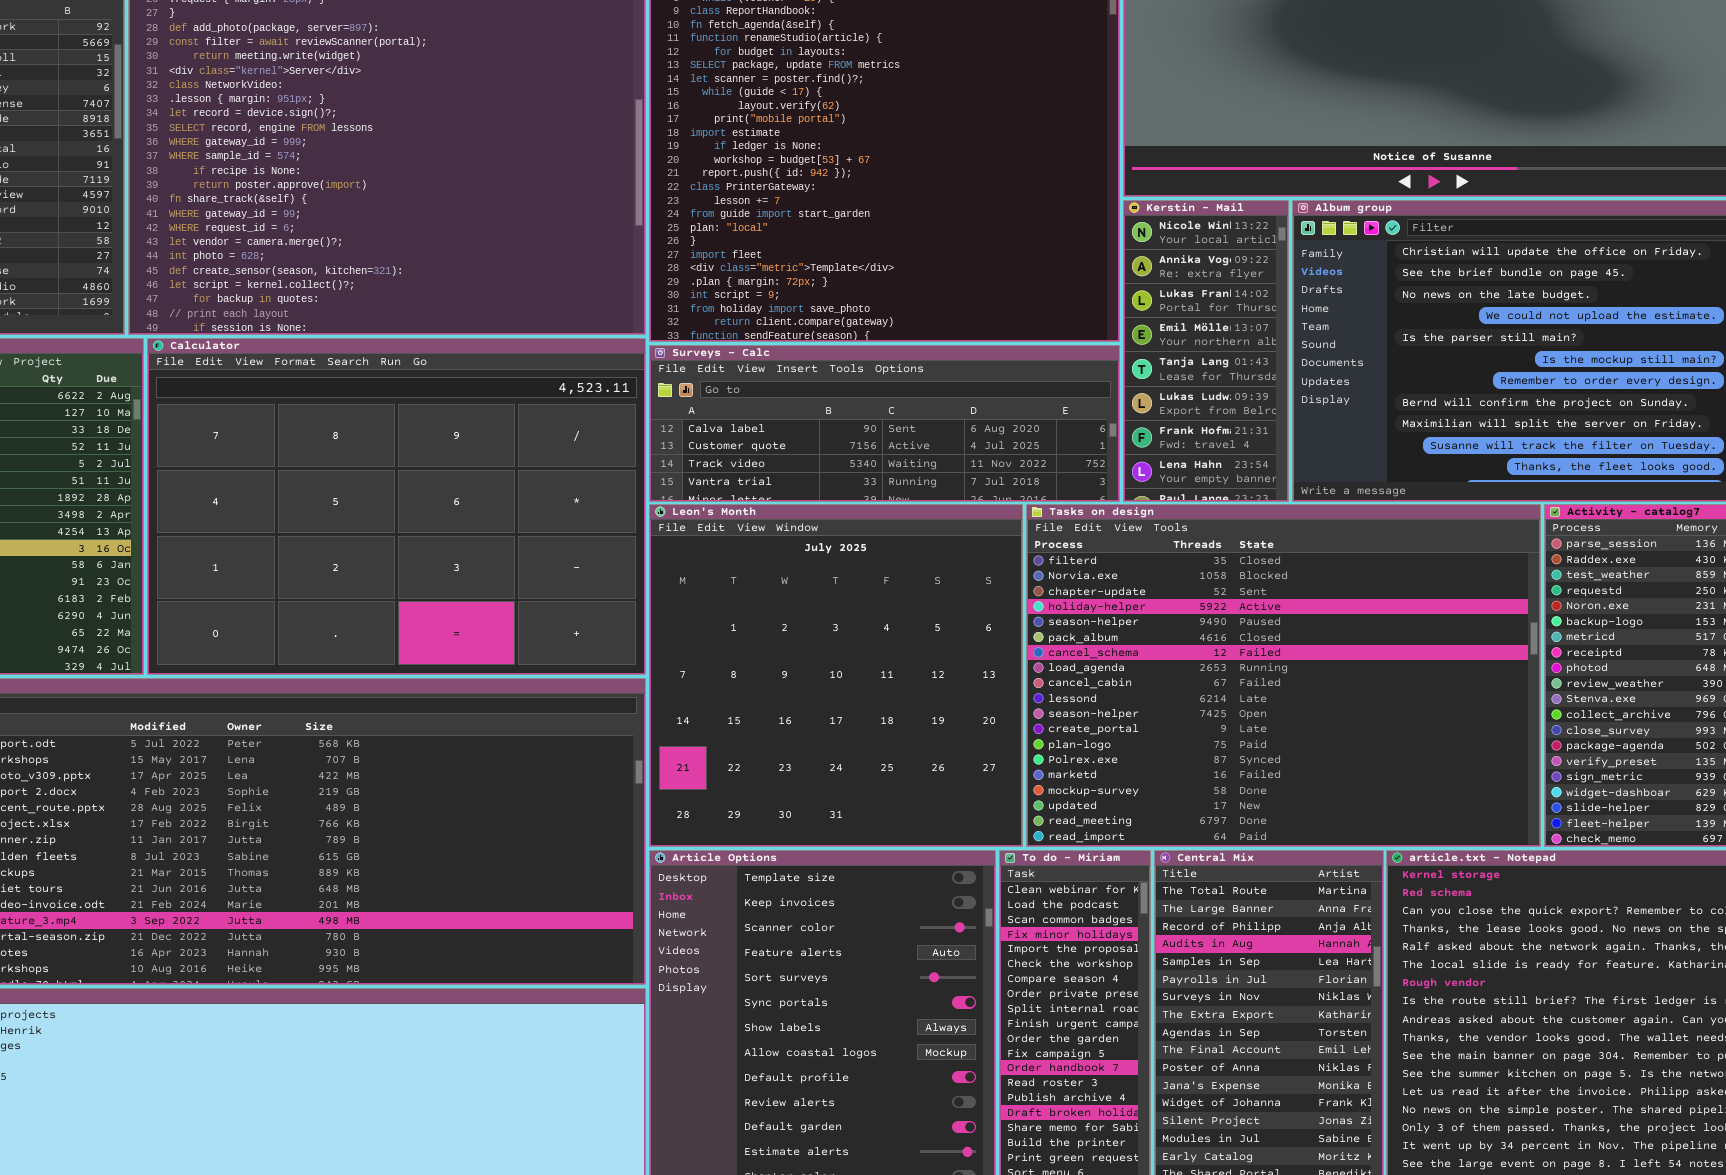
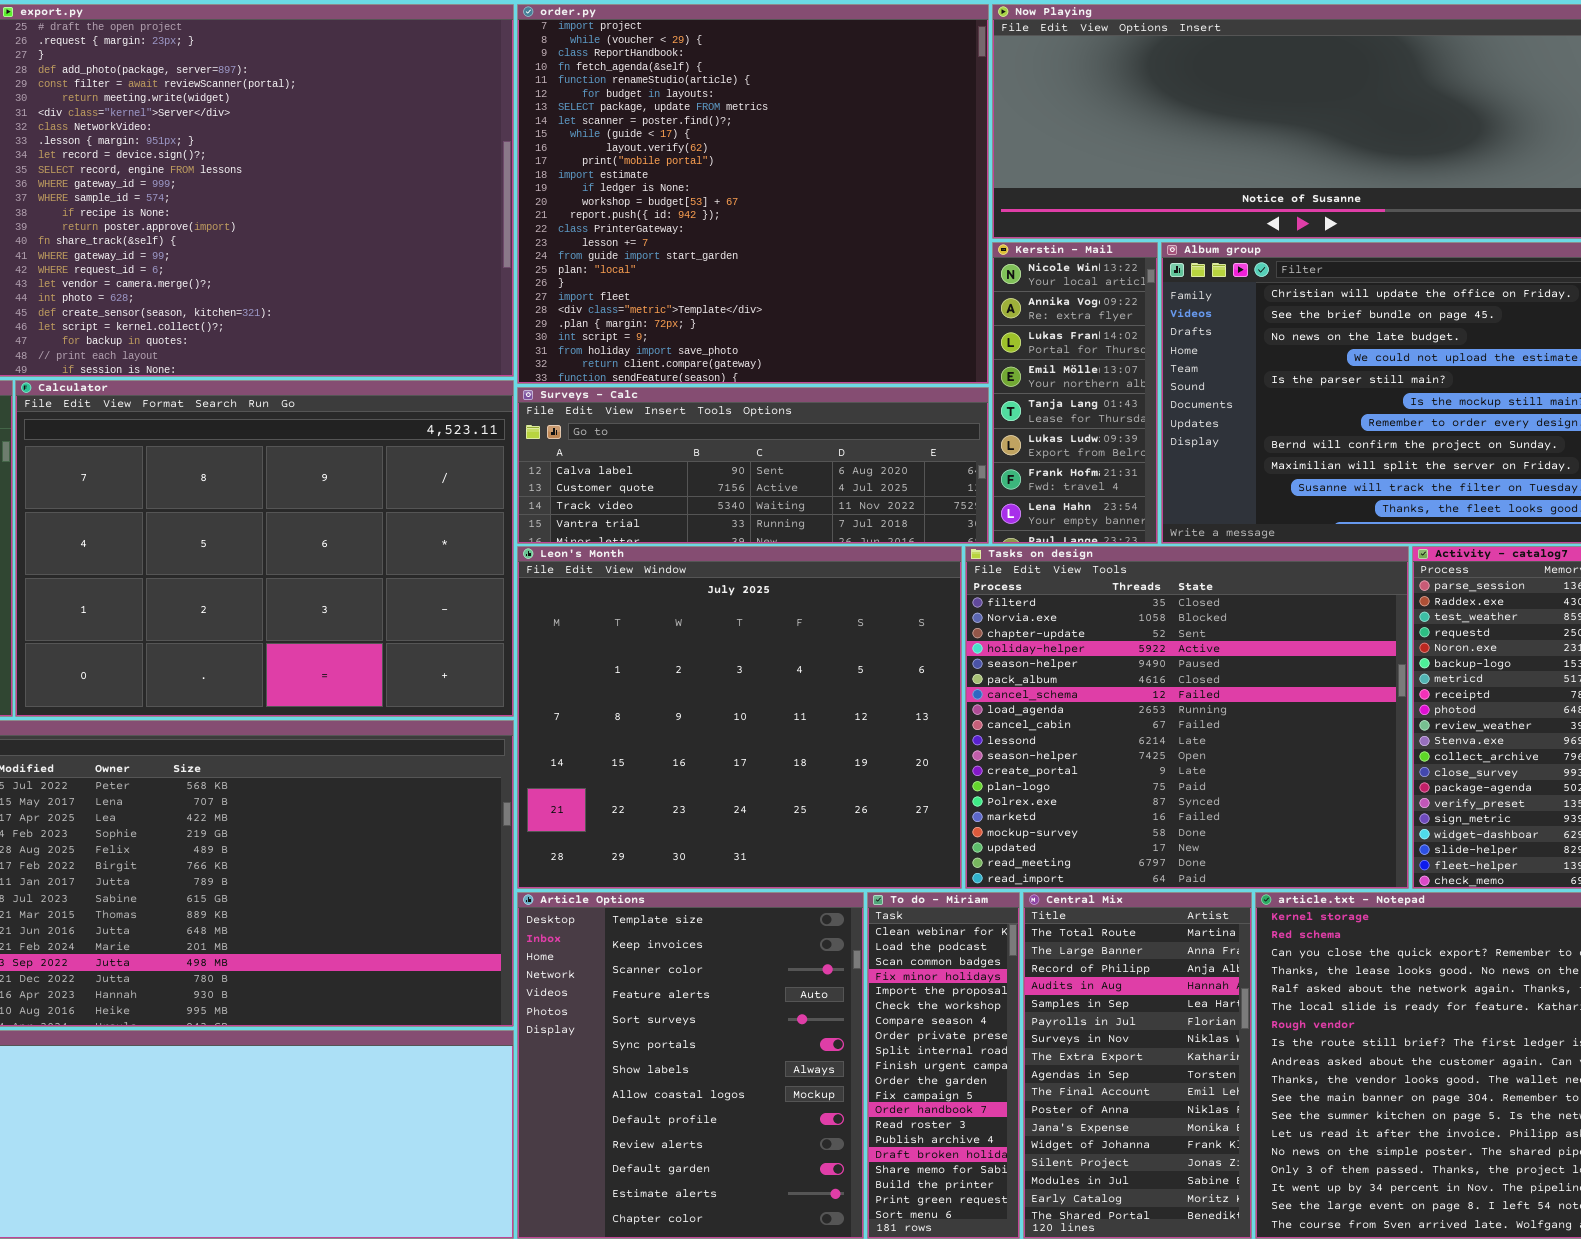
Leon's Month: [649,504,1023,847] -> [517,546,962,889], resized
Tasks on design: [1026,504,1541,847] -> [965,546,1409,889], resized

